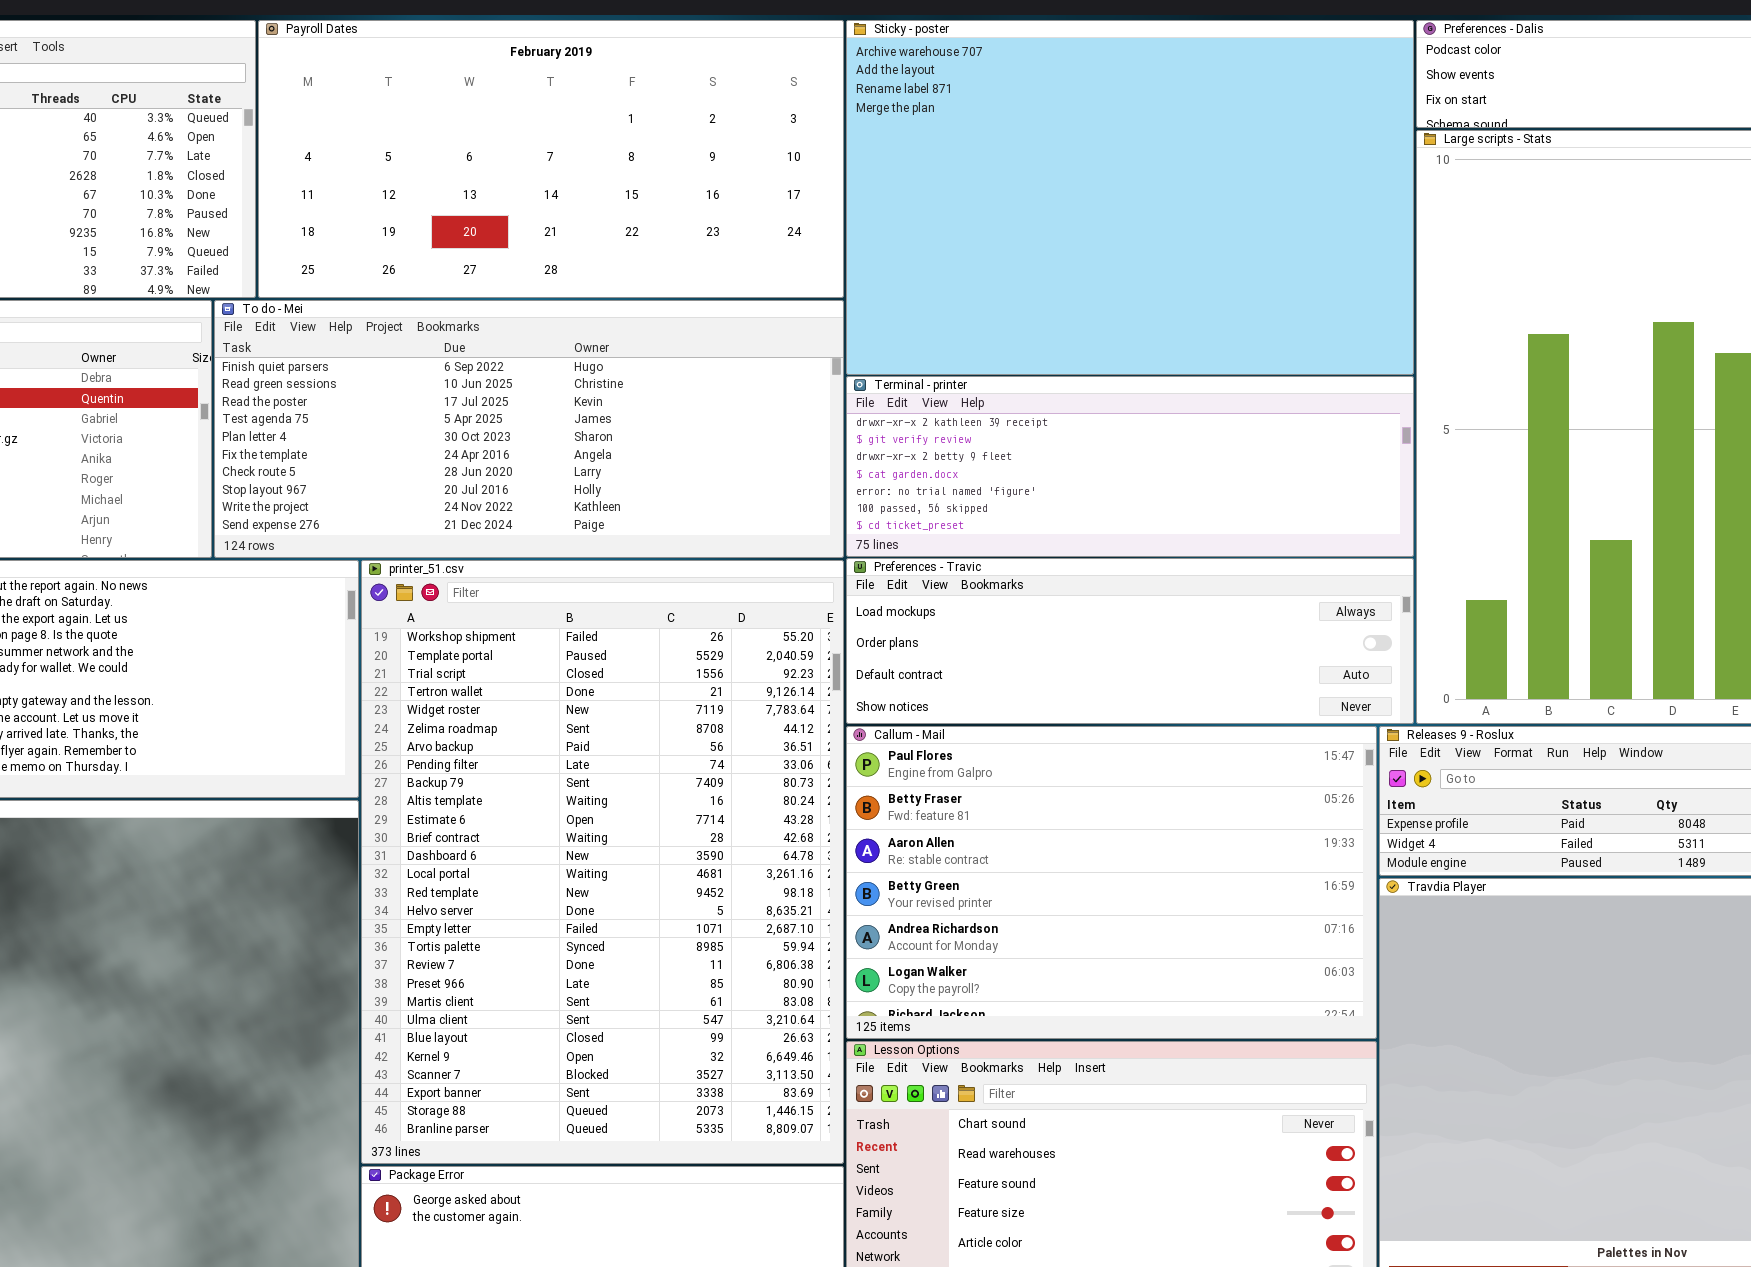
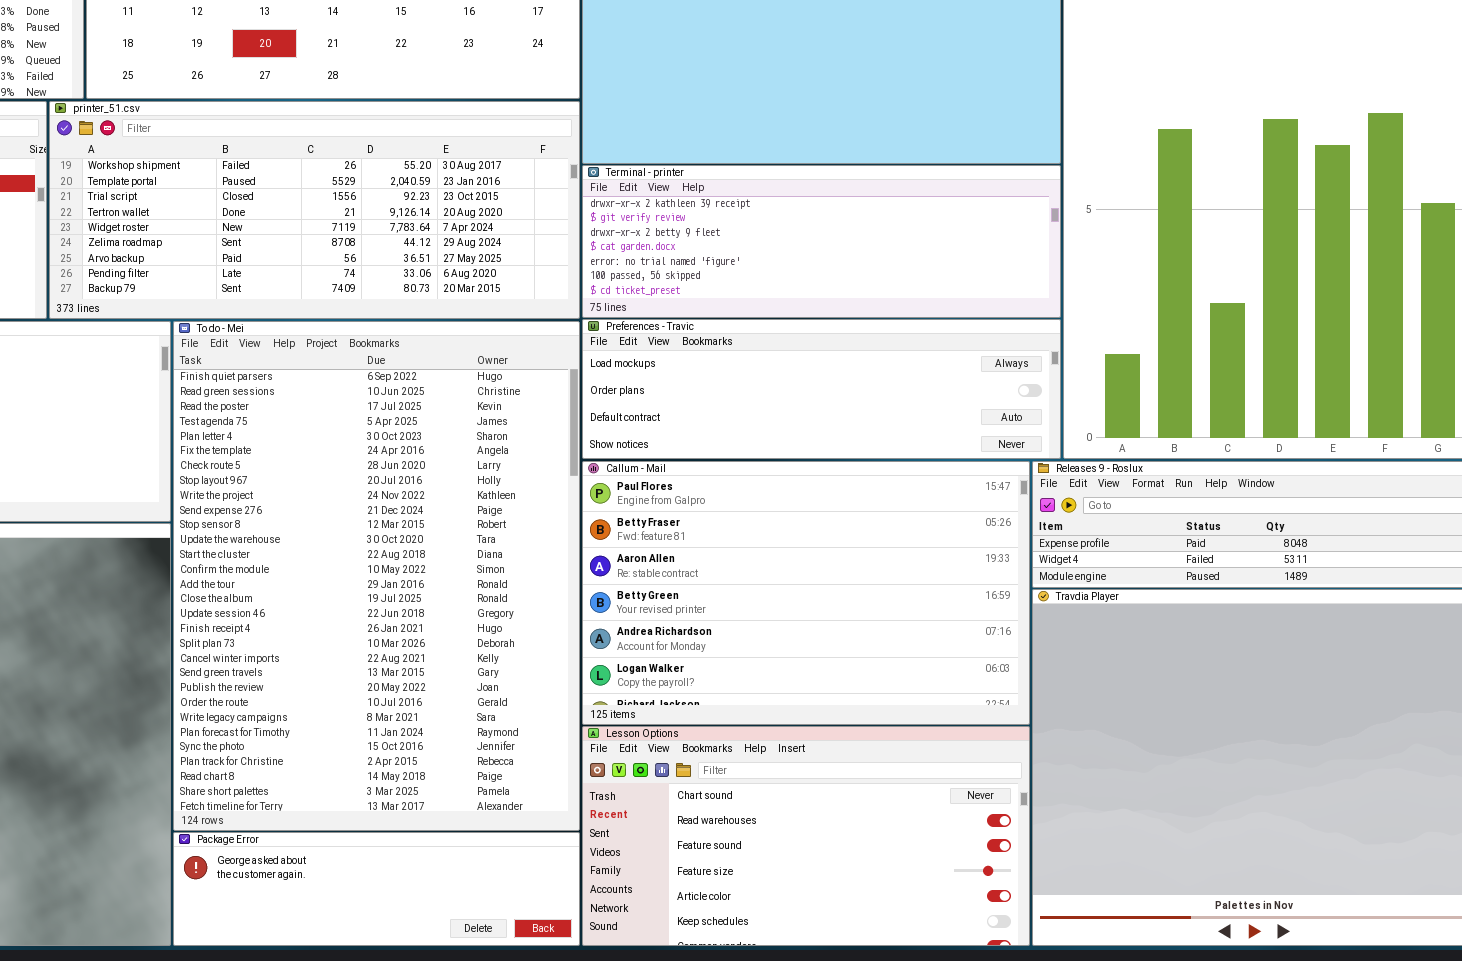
To do - Mei: [214,300,844,558] -> [173,321,580,831], moved, resized
printer_51.csv: [361,560,844,1164] -> [49,101,580,319], moved, resized

